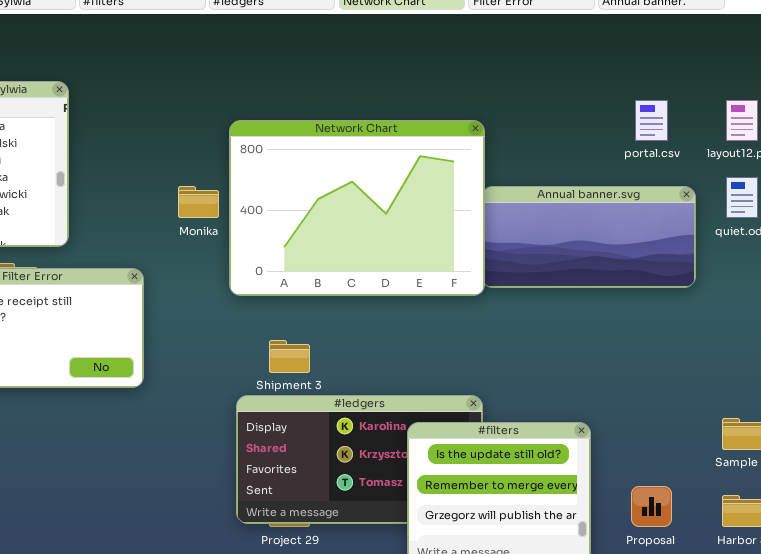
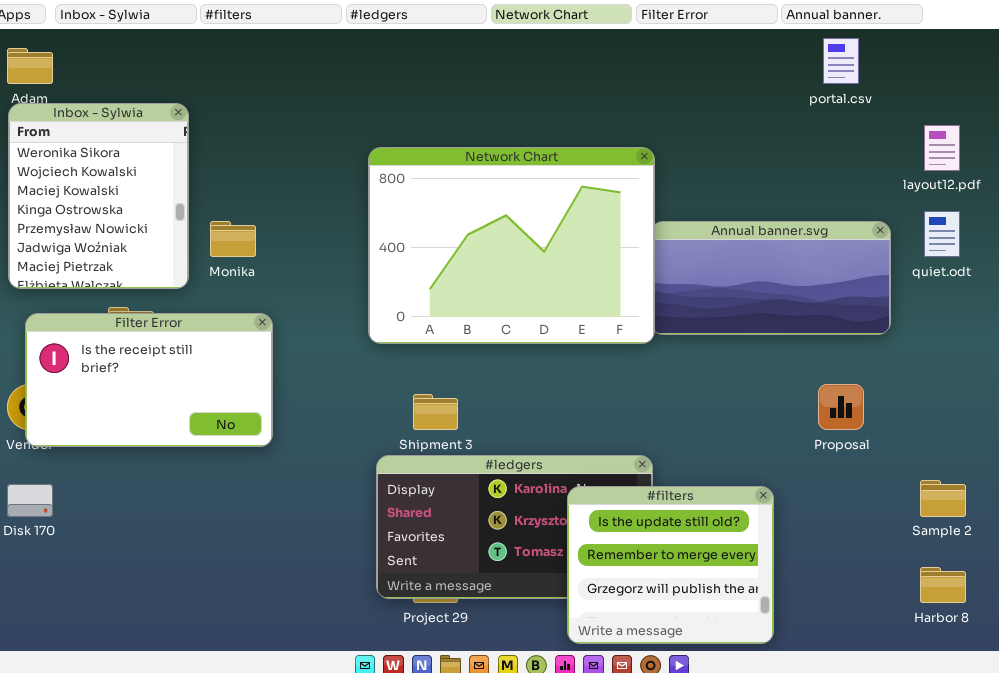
portal.csv: [635,100,668,141] -> [823,38,859,84], moved
Monika: [178,186,219,218] -> [210,221,256,257], moved
Proposal: [631,486,672,527] -> [818,384,864,430], moved

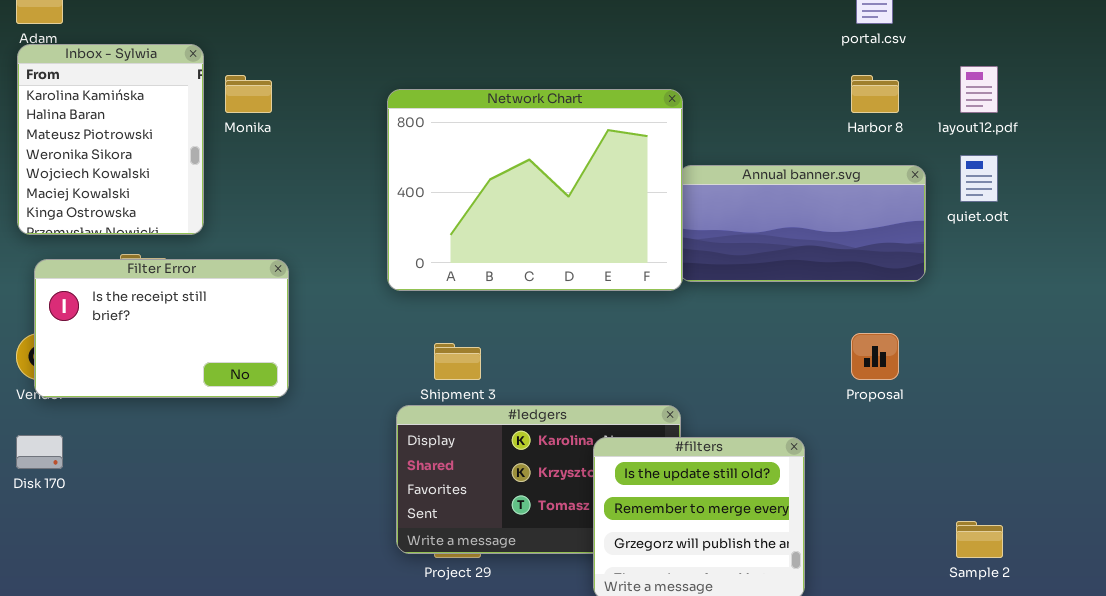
Inbox - Sylwia: [8,103,189,289] -> [17,44,204,235], scrolled up 3 rows
Monika: [210,221,256,257] -> [225,75,272,113], moved
Sample 2: [920,480,966,517] -> [956,521,1003,558], moved
Harbor 8: [920,567,966,603] -> [851,75,899,113], moved

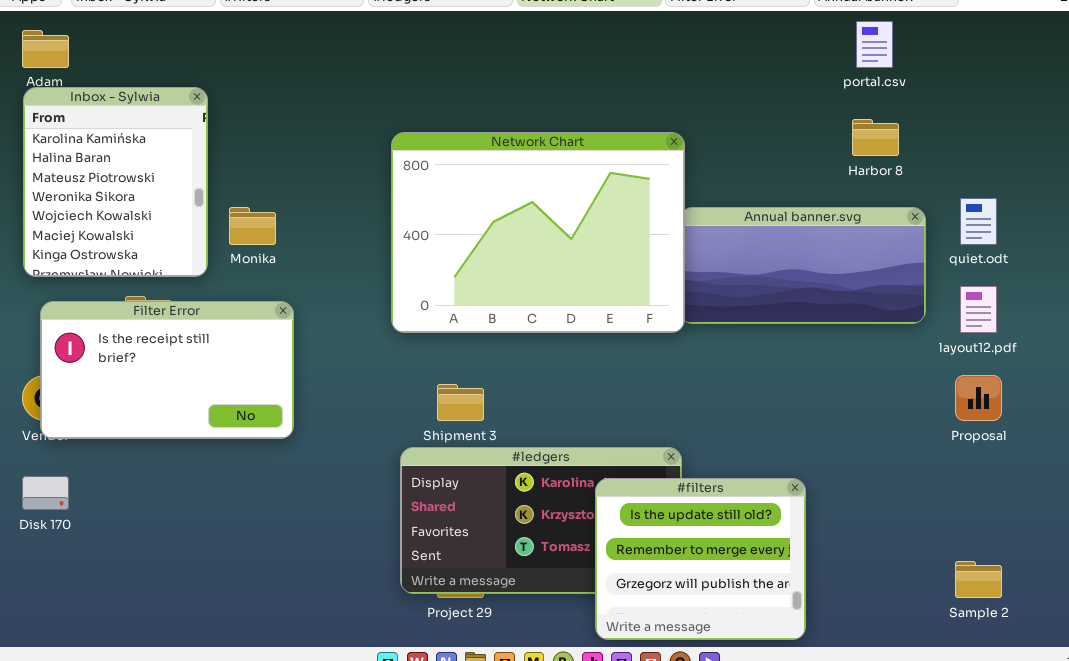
layout12.pdf: [960,66,998,113] -> [960,286,997,333], moved
Monika: [225,75,272,113] -> [229,207,276,245], moved
Proposal: [851,333,899,380] -> [955,375,1002,421], moved

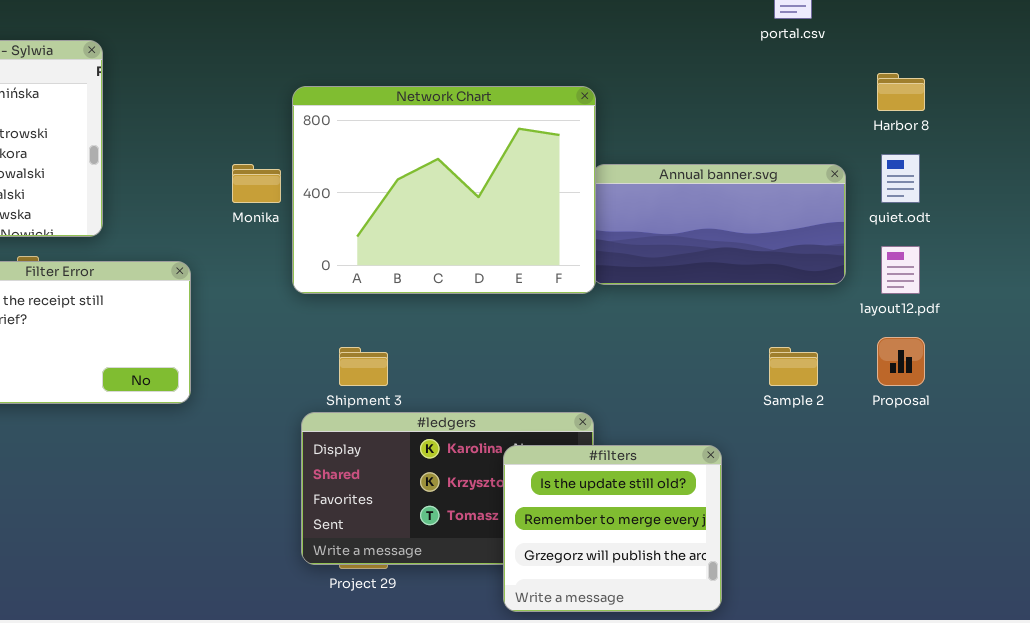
Harbor 8: [852,119,899,156] -> [877,73,925,111], moved
Monika: [229,207,276,245] -> [232,164,281,203], moved
Sample 2: [955,561,1002,598] -> [769,347,818,386], moved

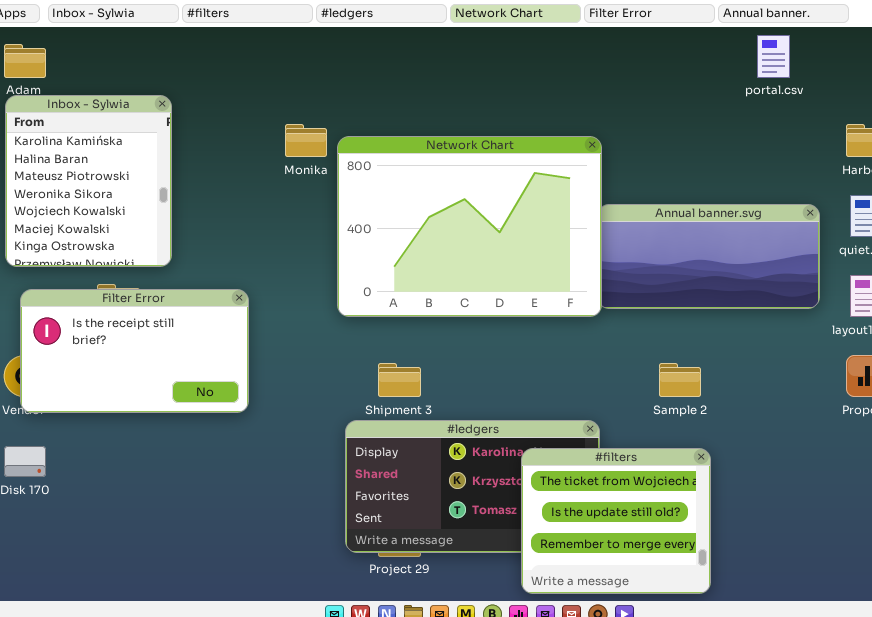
Monika: [232,164,281,203] -> [285,124,327,157], moved
Sample 2: [769,347,818,386] -> [659,363,701,397], moved
#filters: [503,445,722,612] -> [521,448,711,594], scrolled up 1 row

